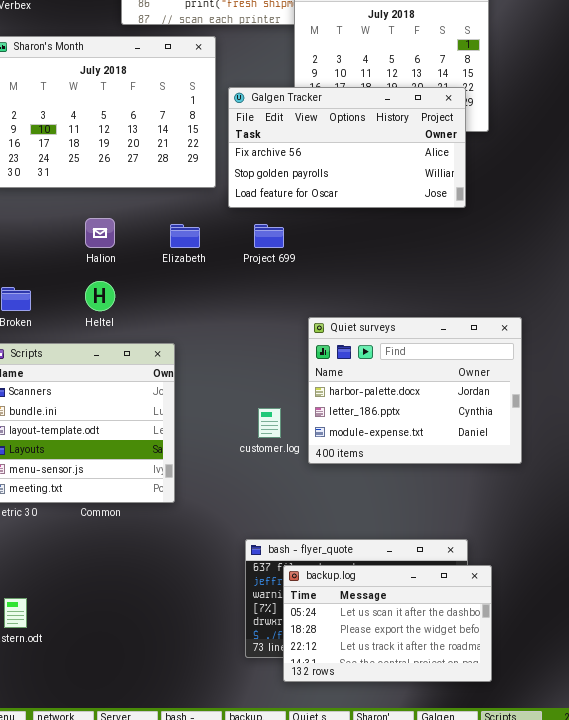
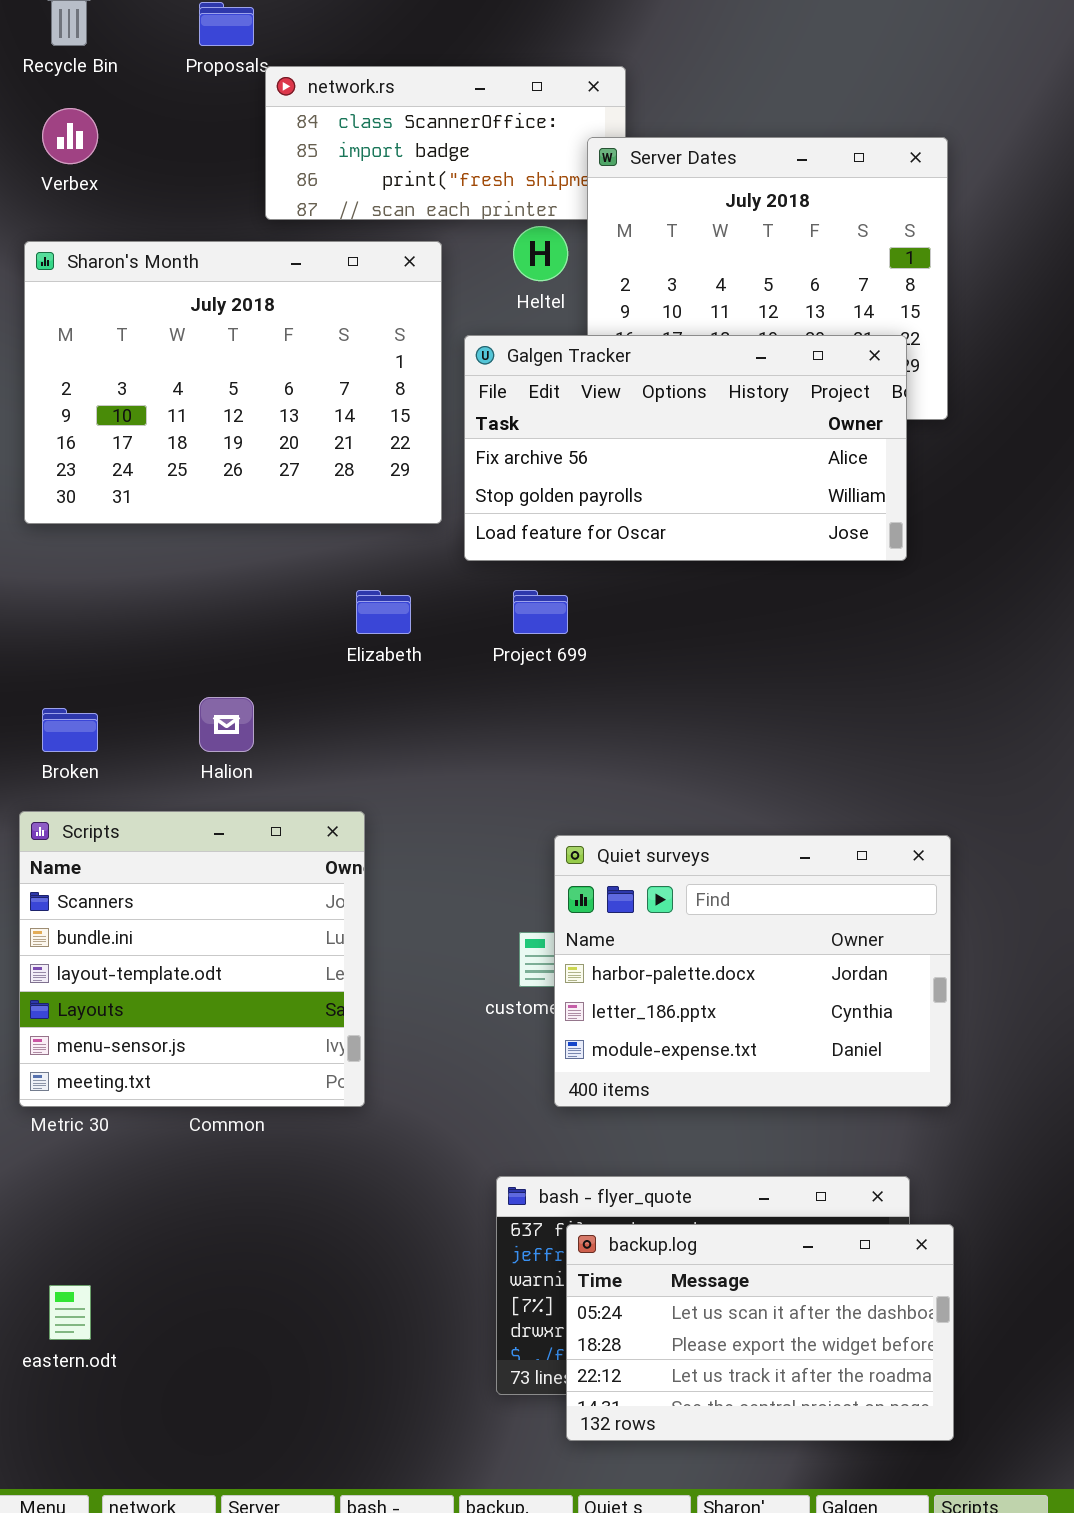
Halion: [85,218,115,248] -> [199,697,254,752], moved
Heltel: [85,281,115,311] -> [513,226,568,281], moved
Quiet surveys: [308,317,522,464] -> [554,835,951,1107], moved

